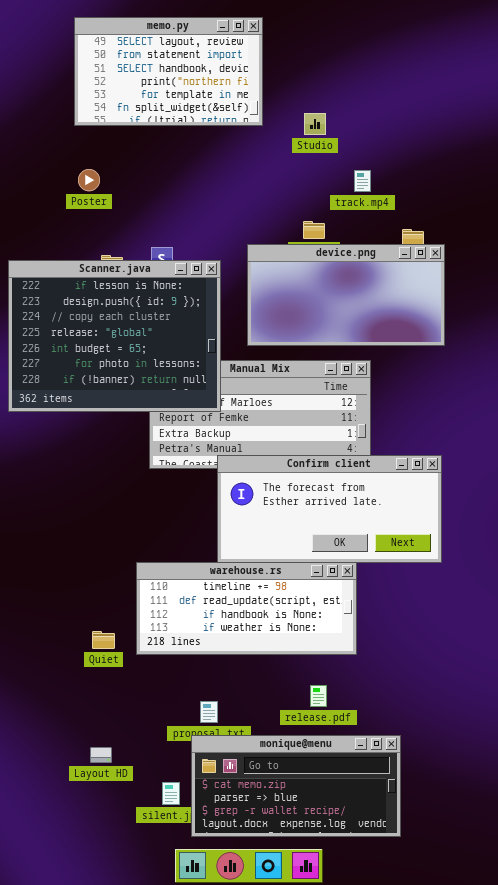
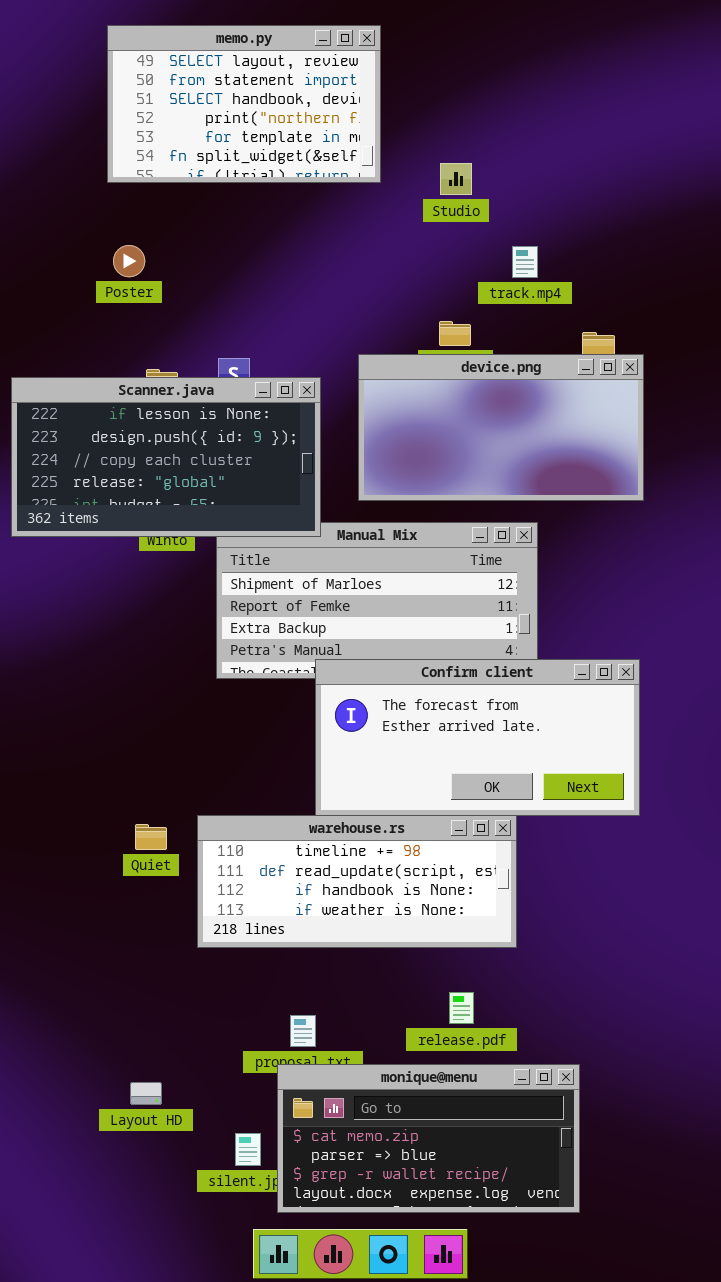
Scanner.java: [8,260,221,412] -> [11,377,321,537], resized
Quiet: [92,631,115,649] -> [135,824,167,850], moved

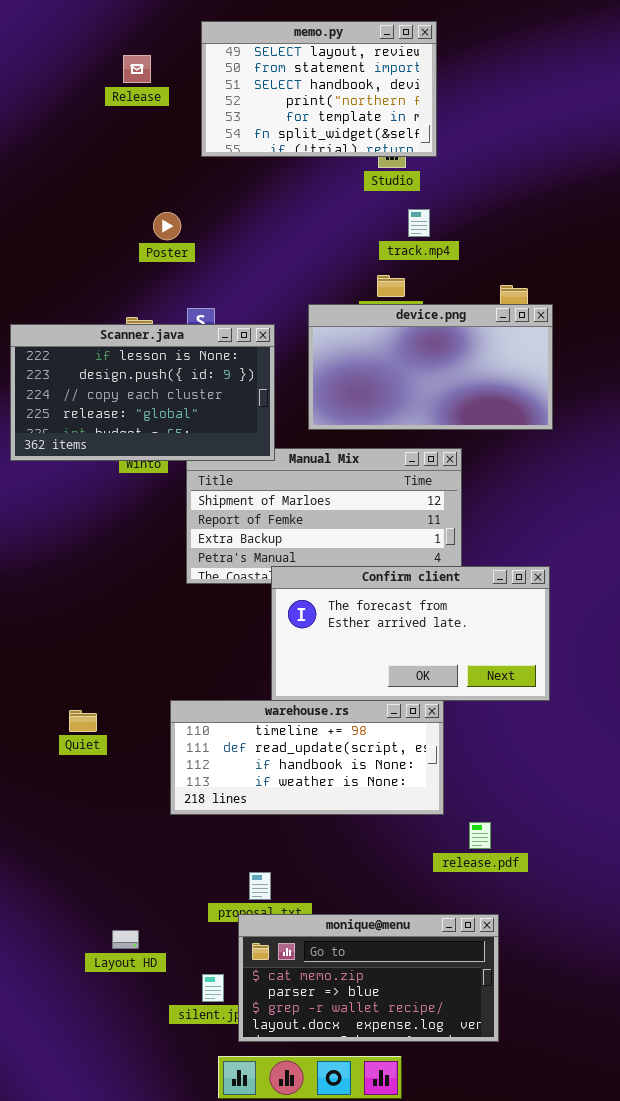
memo.py: [107,25,381,183] -> [201,21,437,157], moved
Poster: [113,245,145,277] -> [153,212,181,240], moved
track.mp4: [512,246,538,278] -> [408,209,430,237], moved
Quiet: [135,824,167,850] -> [69,710,97,732], moved
release.pdf: [449,992,474,1024] -> [469,822,491,849], moved

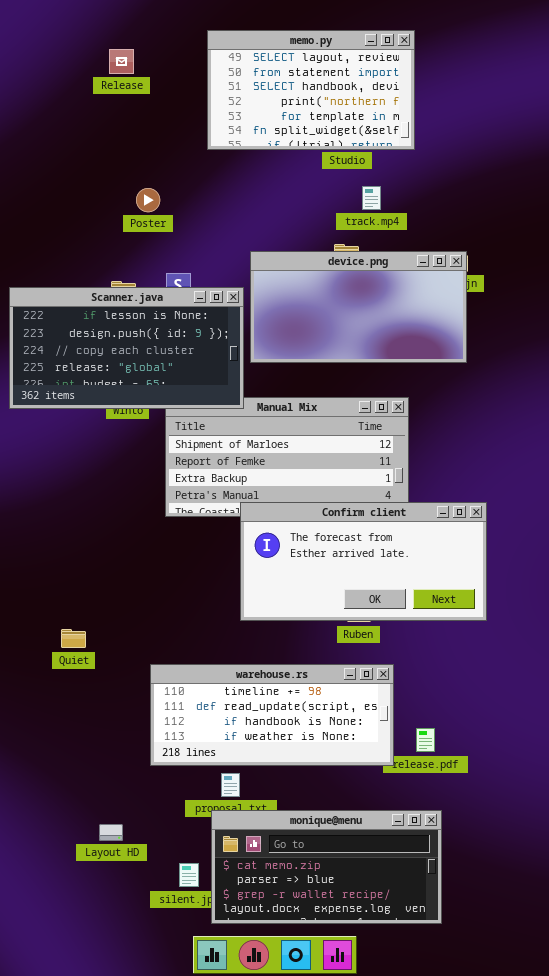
memo.py: [201,21,437,157] -> [207,30,415,150], moved
device.png: [308,304,553,430] -> [250,251,467,363], moved
warehouse.rs: [170,700,444,815] -> [150,664,394,766], moved

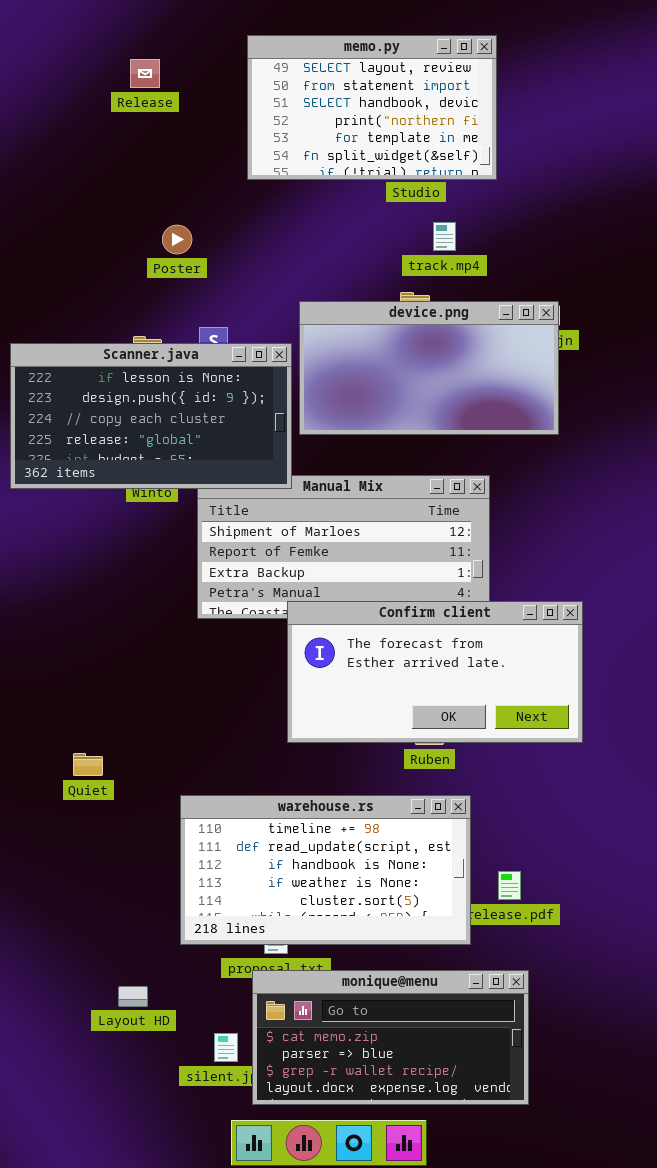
warehouse.rs: [150,664,394,766] -> [180,795,471,945], resized

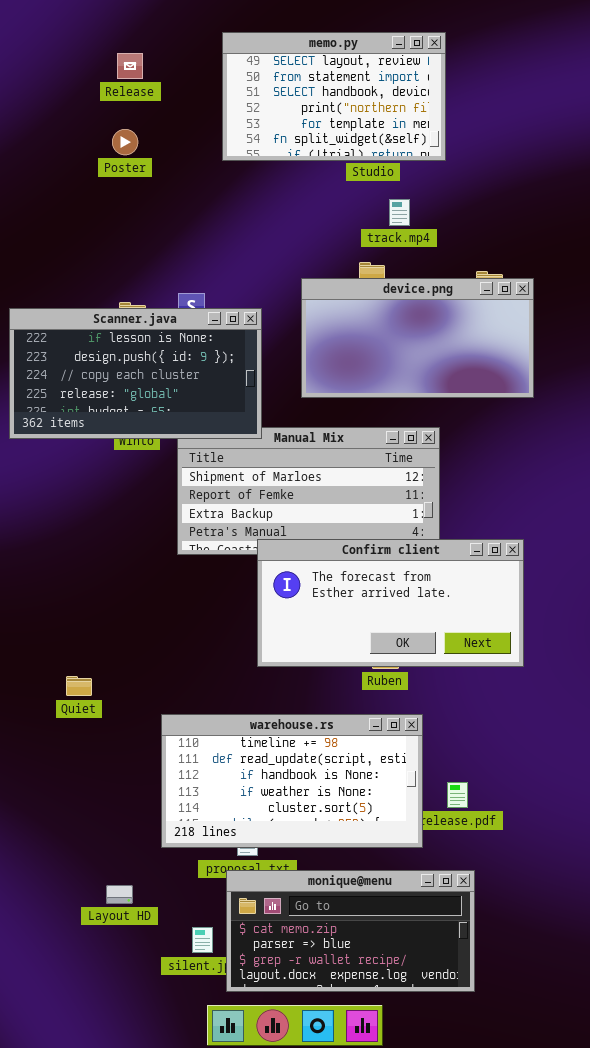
Poster: [162,225,192,254] -> [112,129,138,155], moved
device.png: [299,301,559,435] -> [301,278,534,398], moved

